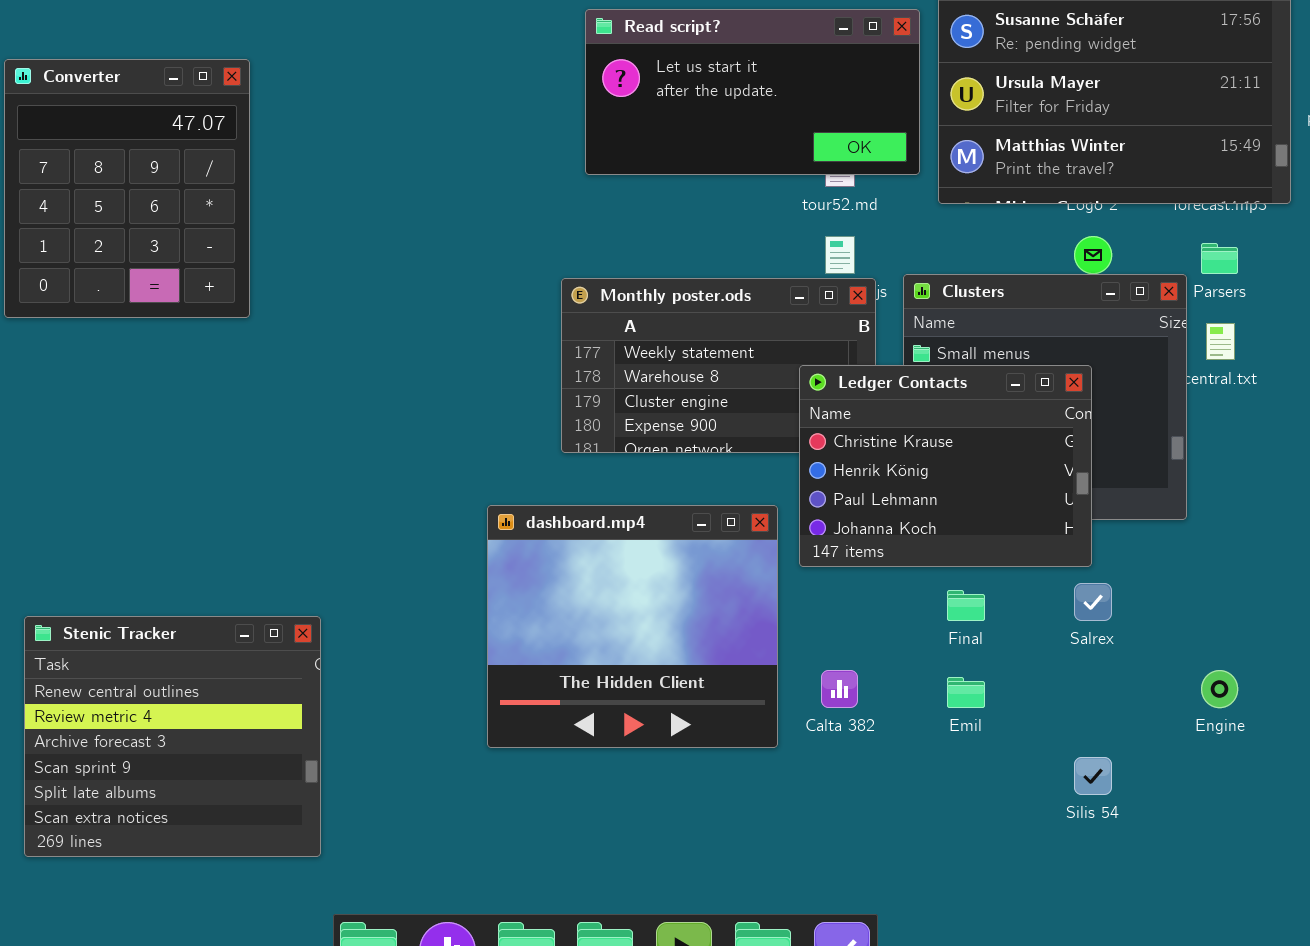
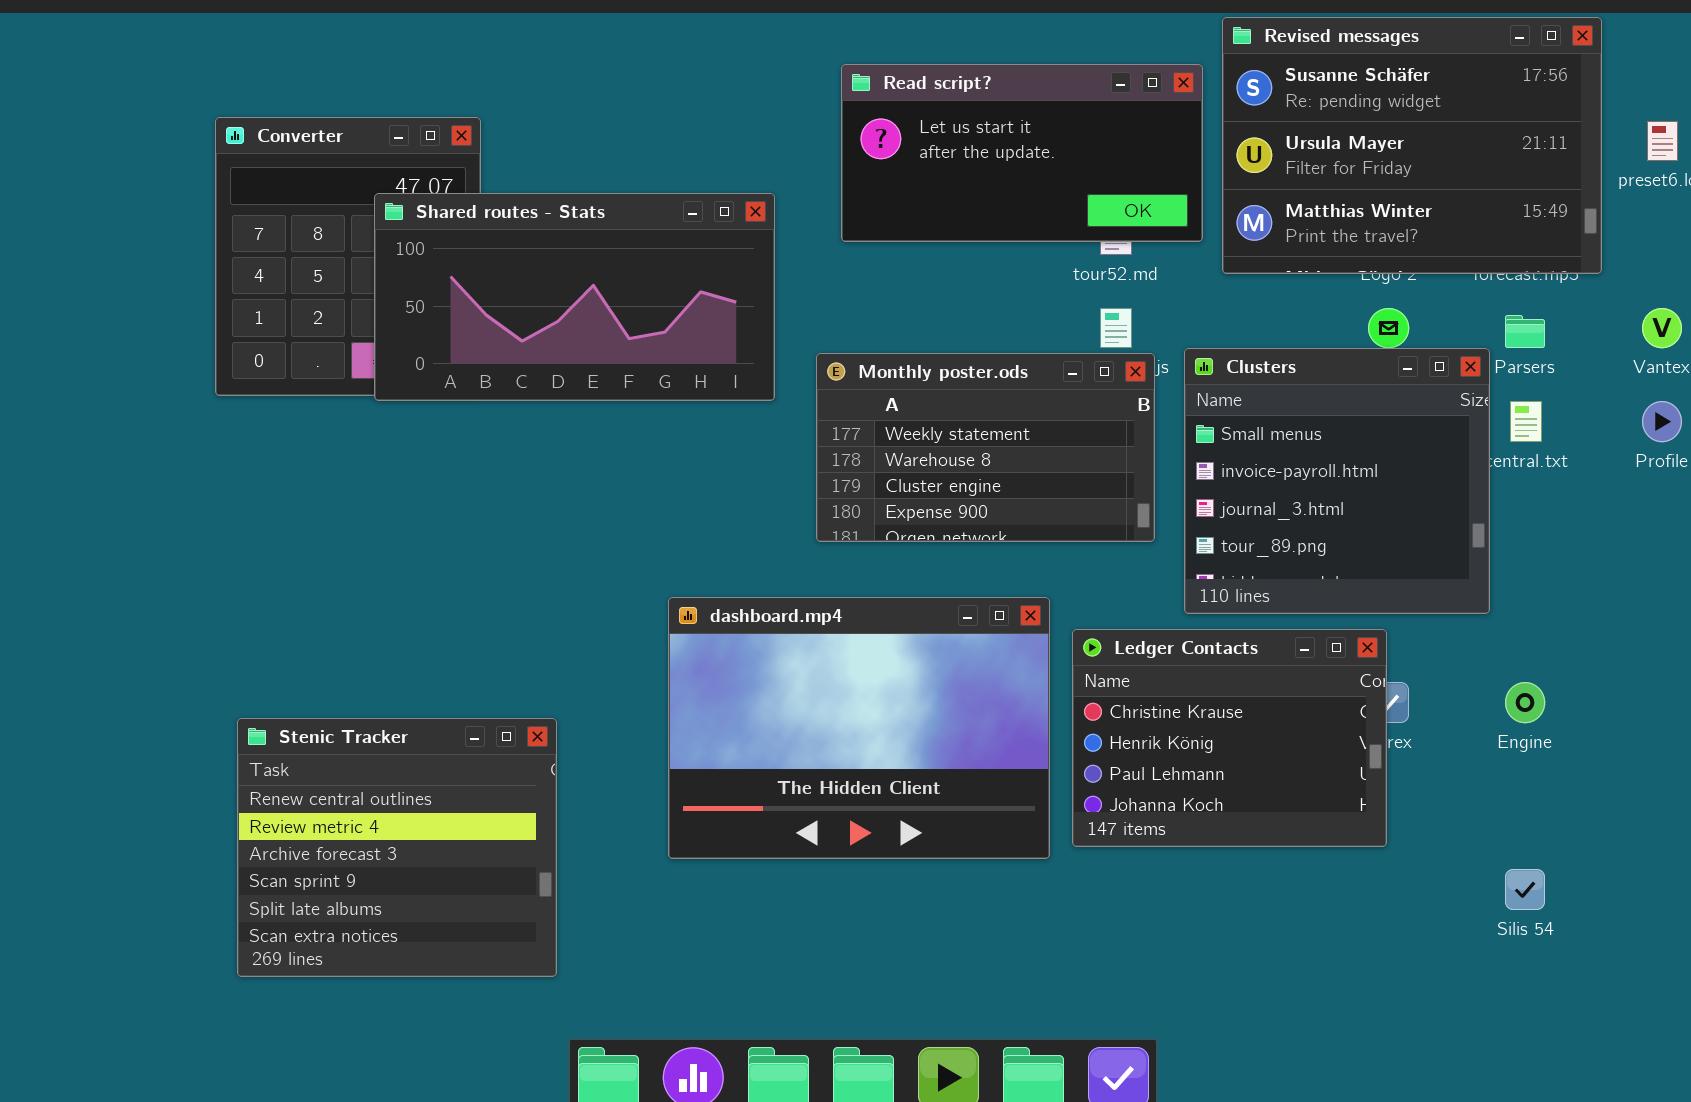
Shared routes - Stats: none -> [374,193,775,401], opened
Ledger Contacts: [799,365,1092,567] -> [1072,629,1387,847], moved
dashboard.mp4: [487,505,778,748] -> [668,597,1050,859], resized
Engine: [1201,670,1238,708] -> [1505,682,1545,723], moved
Silis 54: [1074,757,1112,795] -> [1505,869,1545,910], moved

